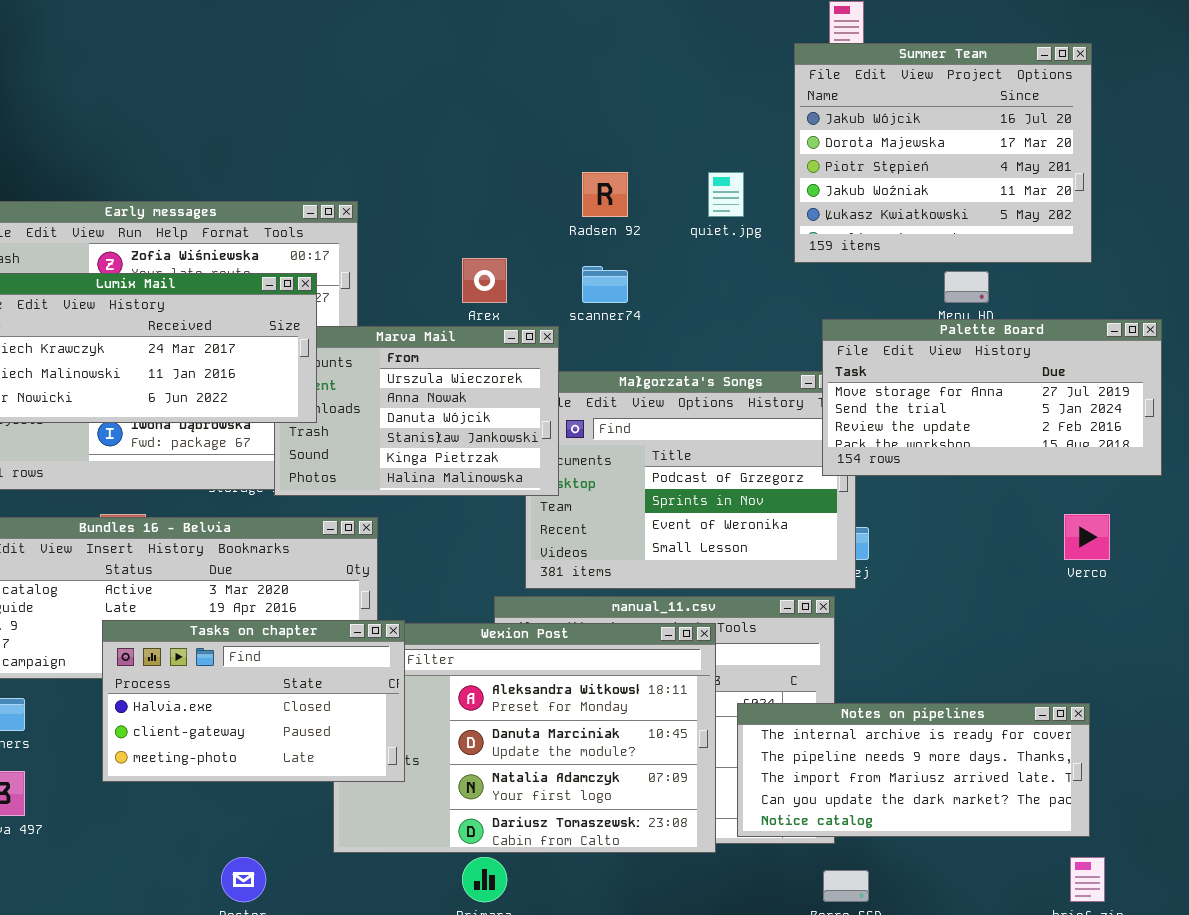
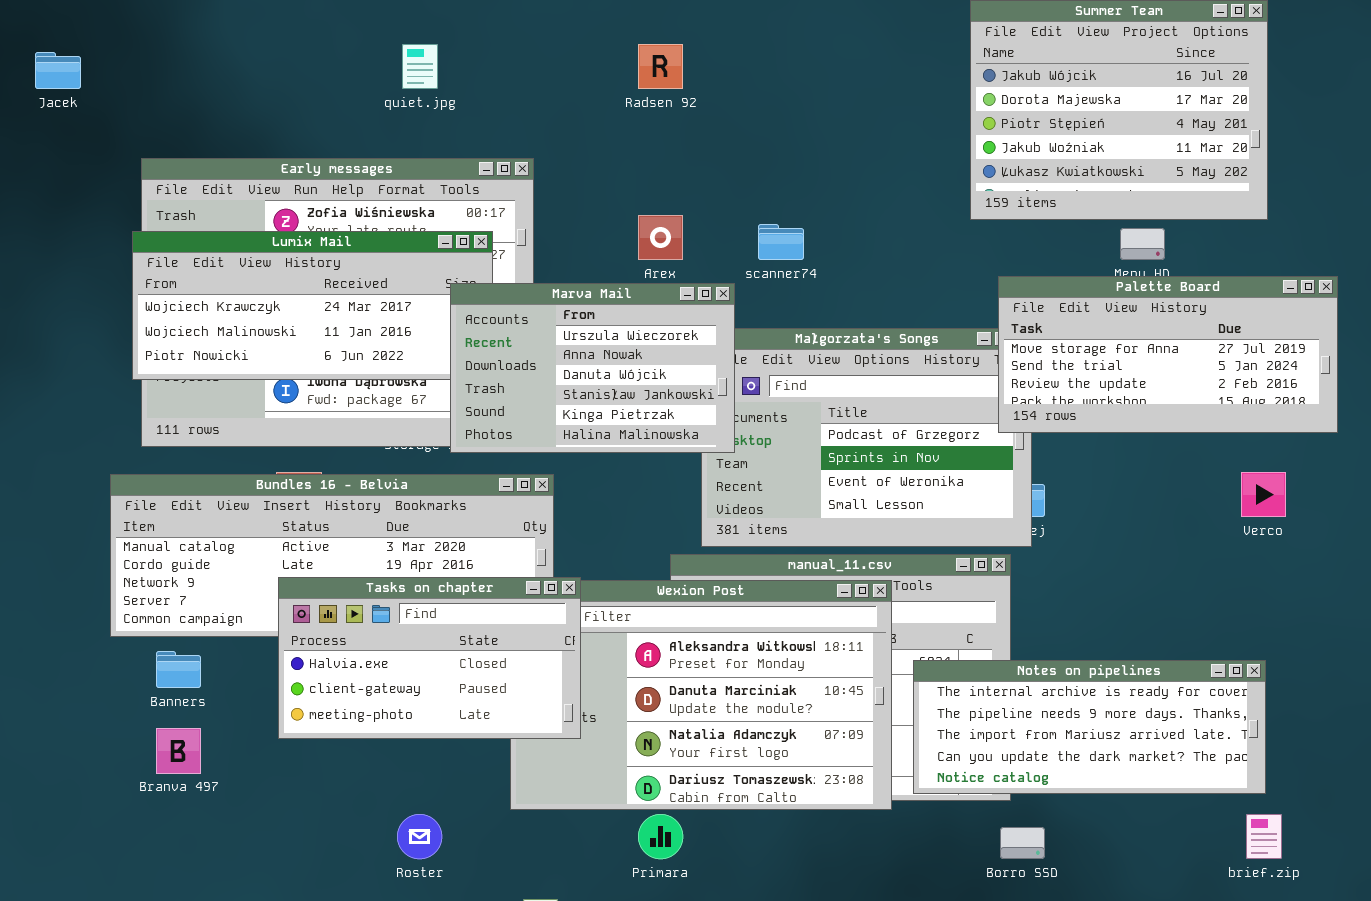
Radsen 92: [582,172,628,217] -> [638,44,683,89], moved
quiet.jpg: [708,172,744,217] -> [402,44,438,89], moved
Marva Mail: [274,326,559,496] -> [450,283,735,453], raised

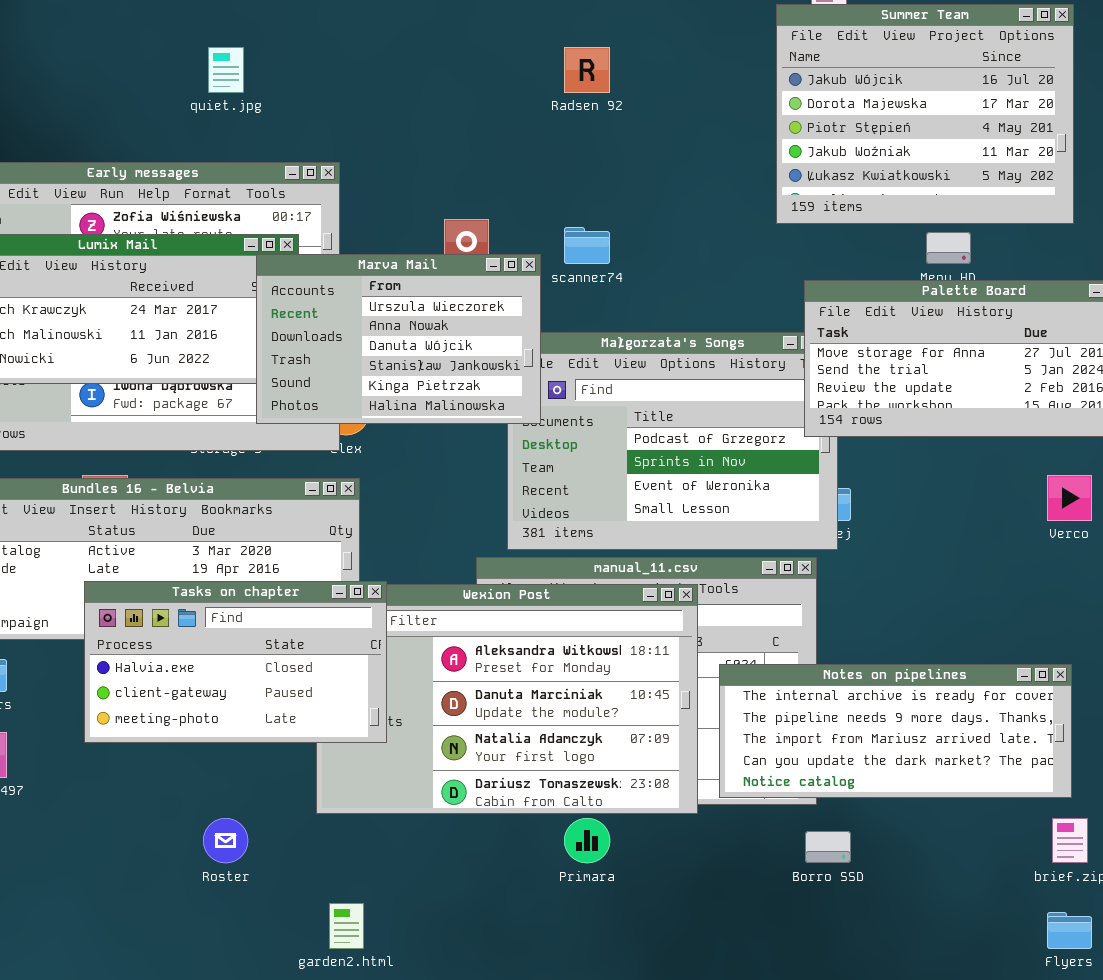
Radsen 92: [638,44,683,89] -> [564,47,610,93], moved
Marva Mail: [450,283,735,453] -> [256,254,541,424], moved
Primara: [638,814,683,859] -> [564,818,610,863], moved

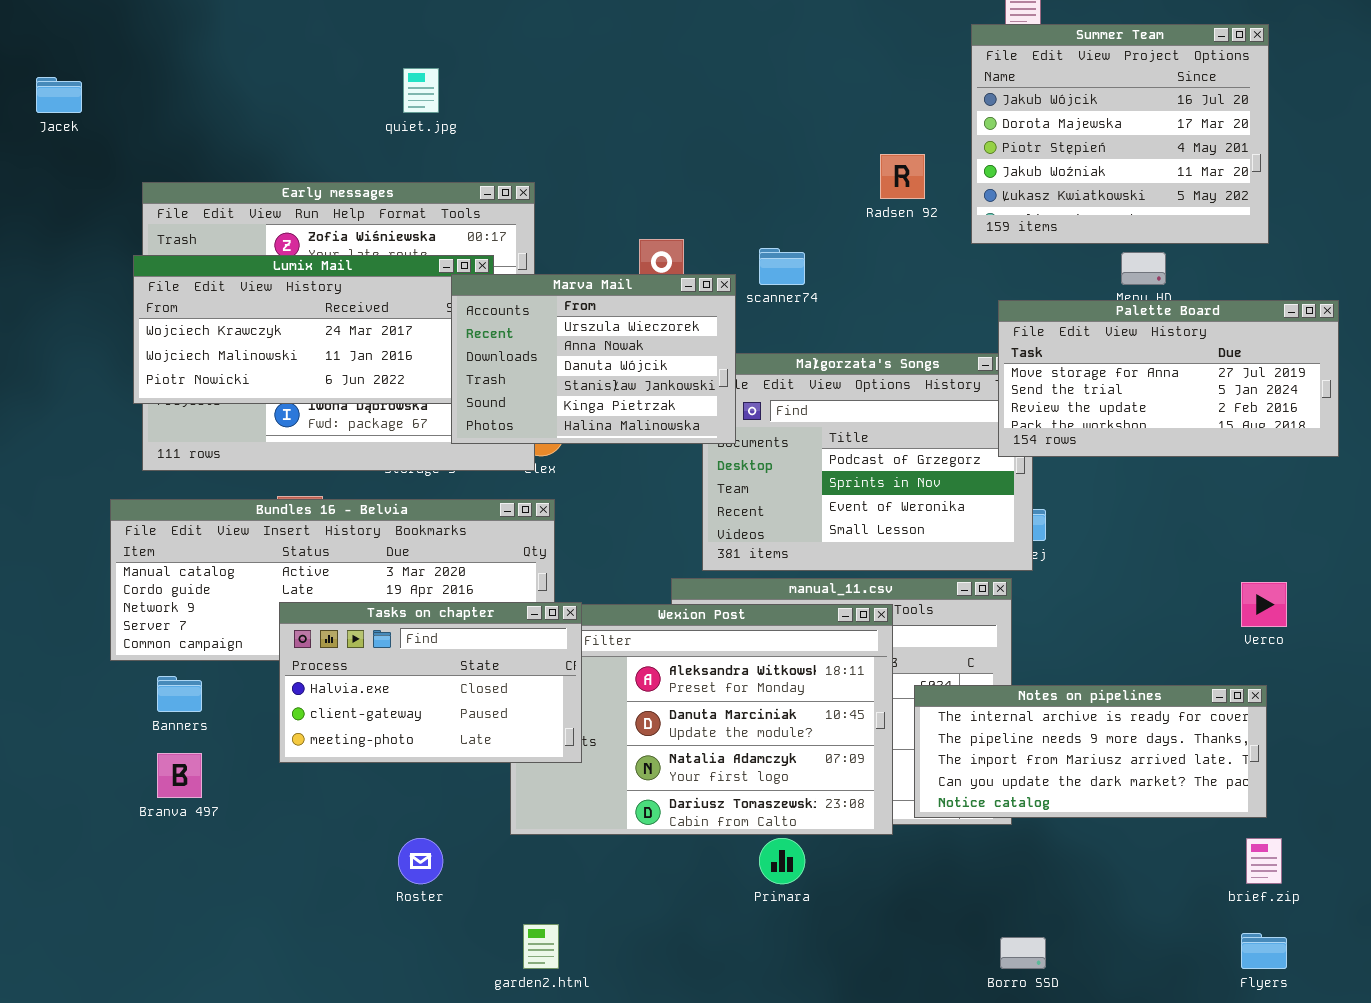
Radsen 92: [564,47,610,93] -> [880,154,925,199], moved
Verco: [1047,475,1092,521] -> [1241,582,1287,627], moved
Borro SSD: [805,831,851,863] -> [1000,937,1046,969], moved

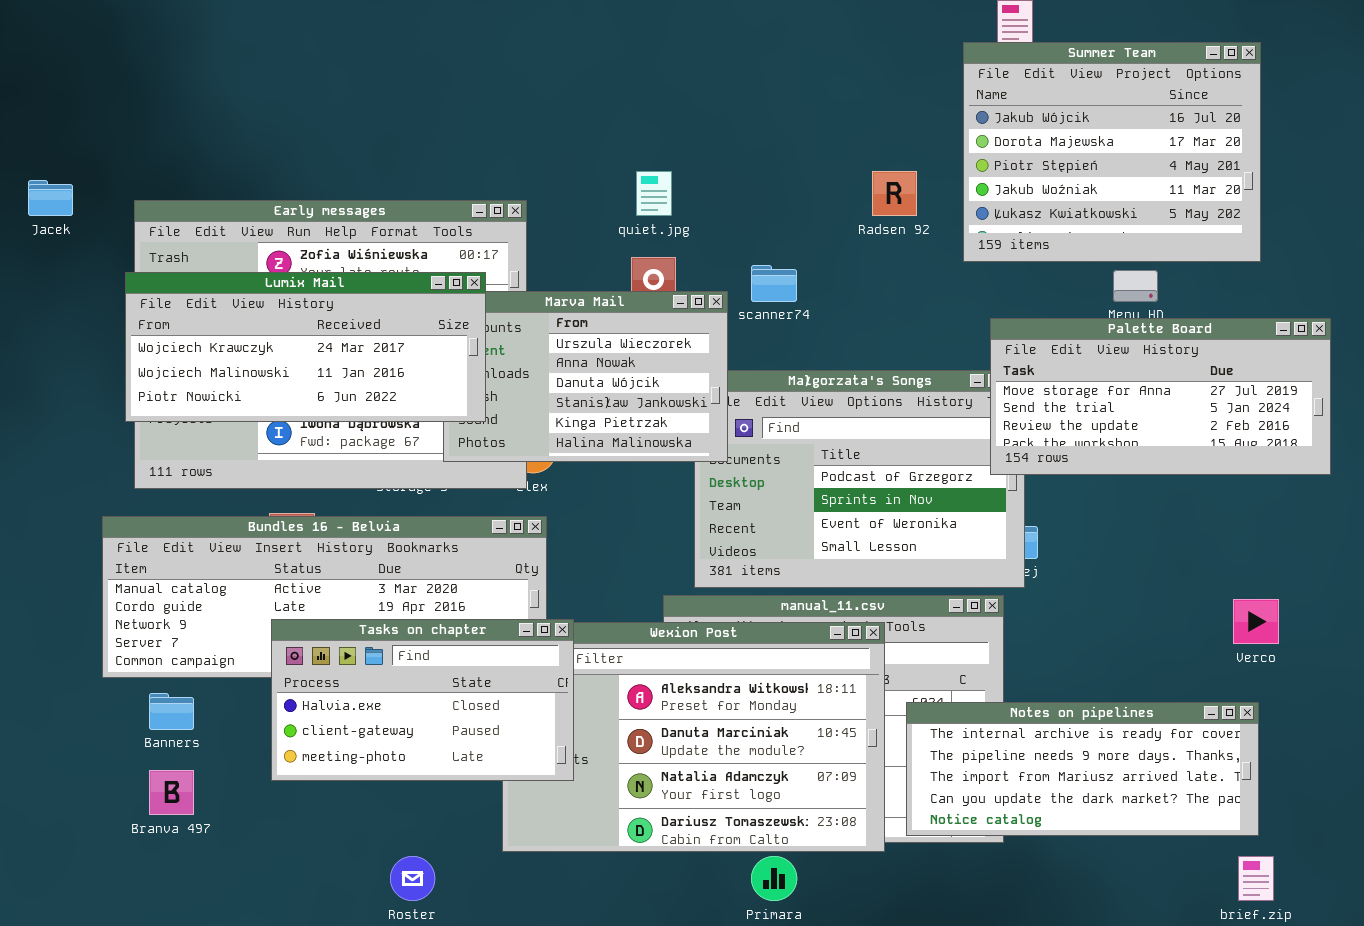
quiet.jpg: [403,68,439,113] -> [636,171,672,216], moved
Jacek: [36,77,82,113] -> [28,180,73,216], moved
Lumix Mail: [133,255,494,404] -> [125,272,486,422], raised

